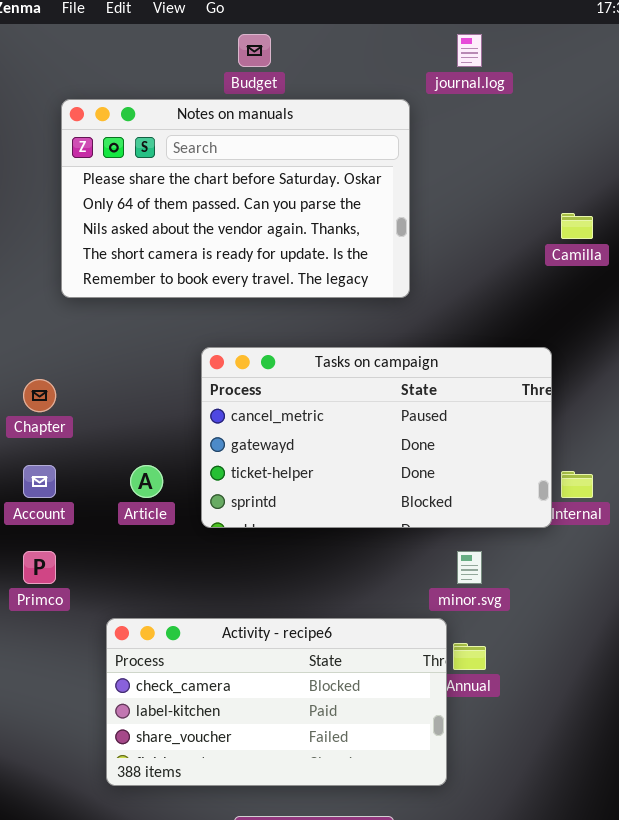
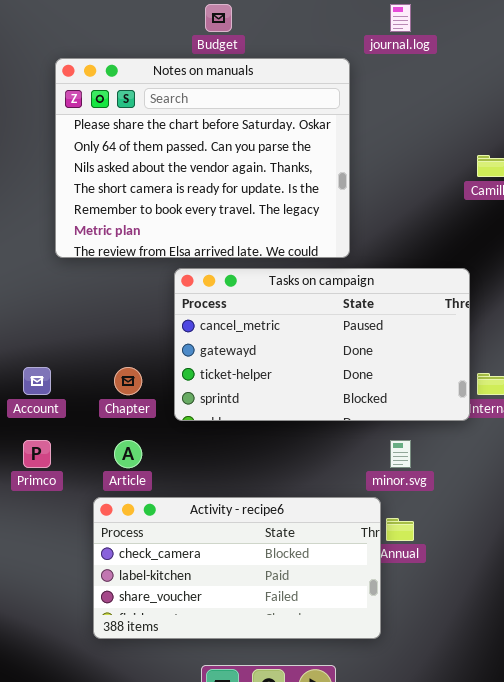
Notes on manuals: [61,99,410,298] -> [55,58,350,258], resized
Chapter: [23,379,56,412] -> [114,367,142,395], moved
Article: [130,465,163,498] -> [114,440,142,468], moved

